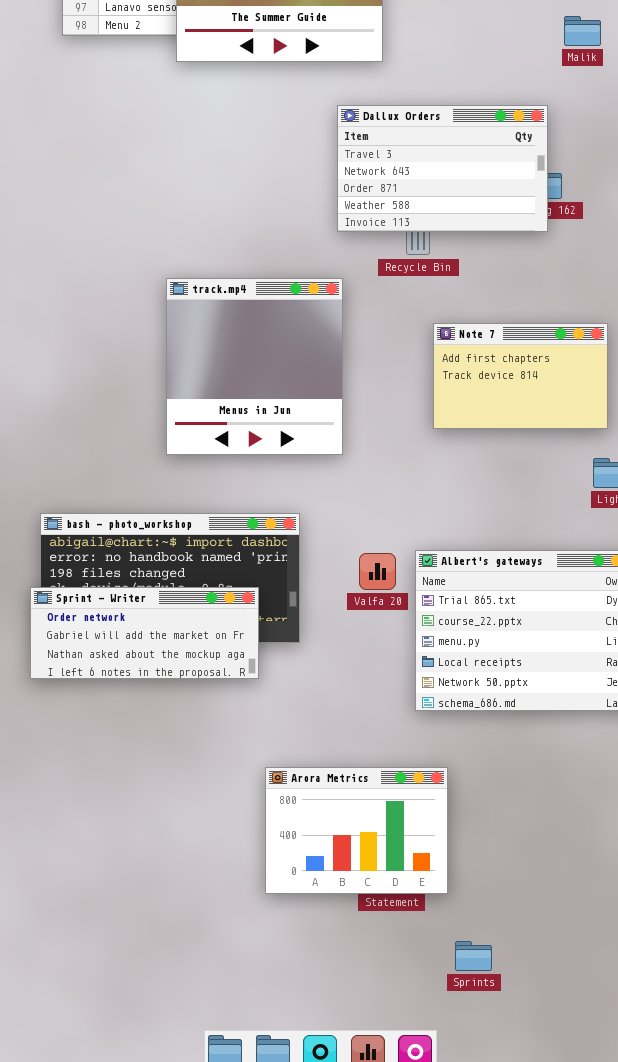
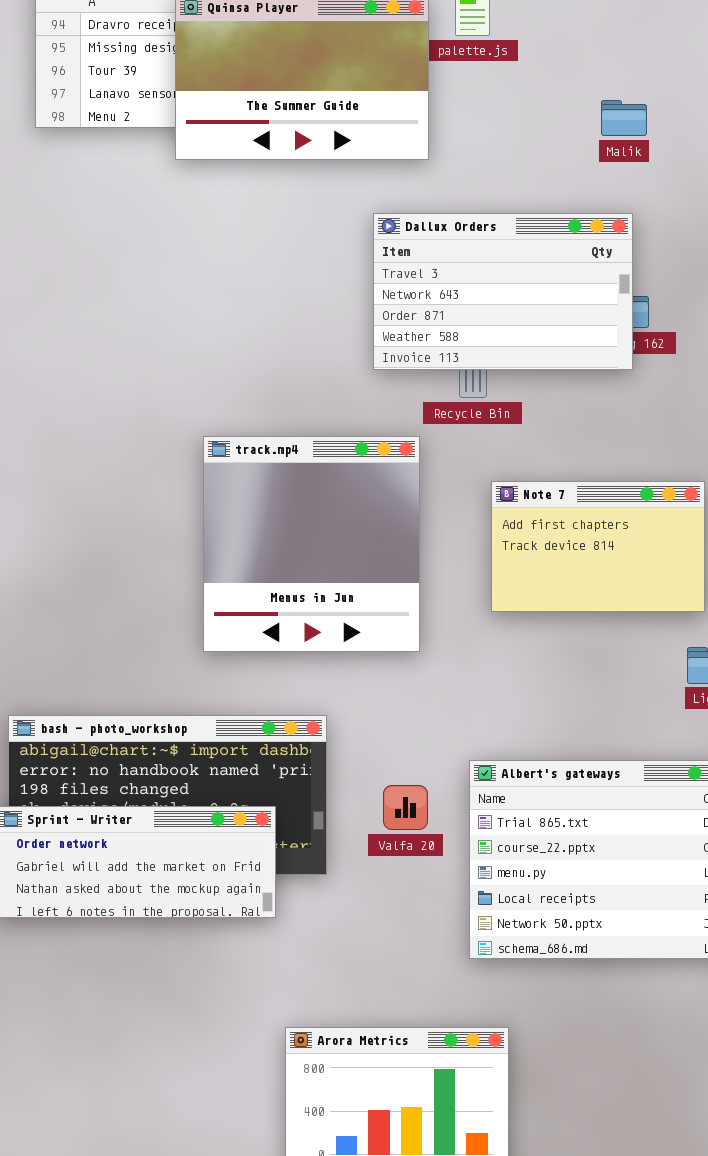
Malik: [564,16,601,46] -> [601,100,647,136], moved
track.mp4: [166,278,343,455] -> [203,436,420,652], moved
Valfa 20: [359,553,396,590] -> [383,785,428,830], moved

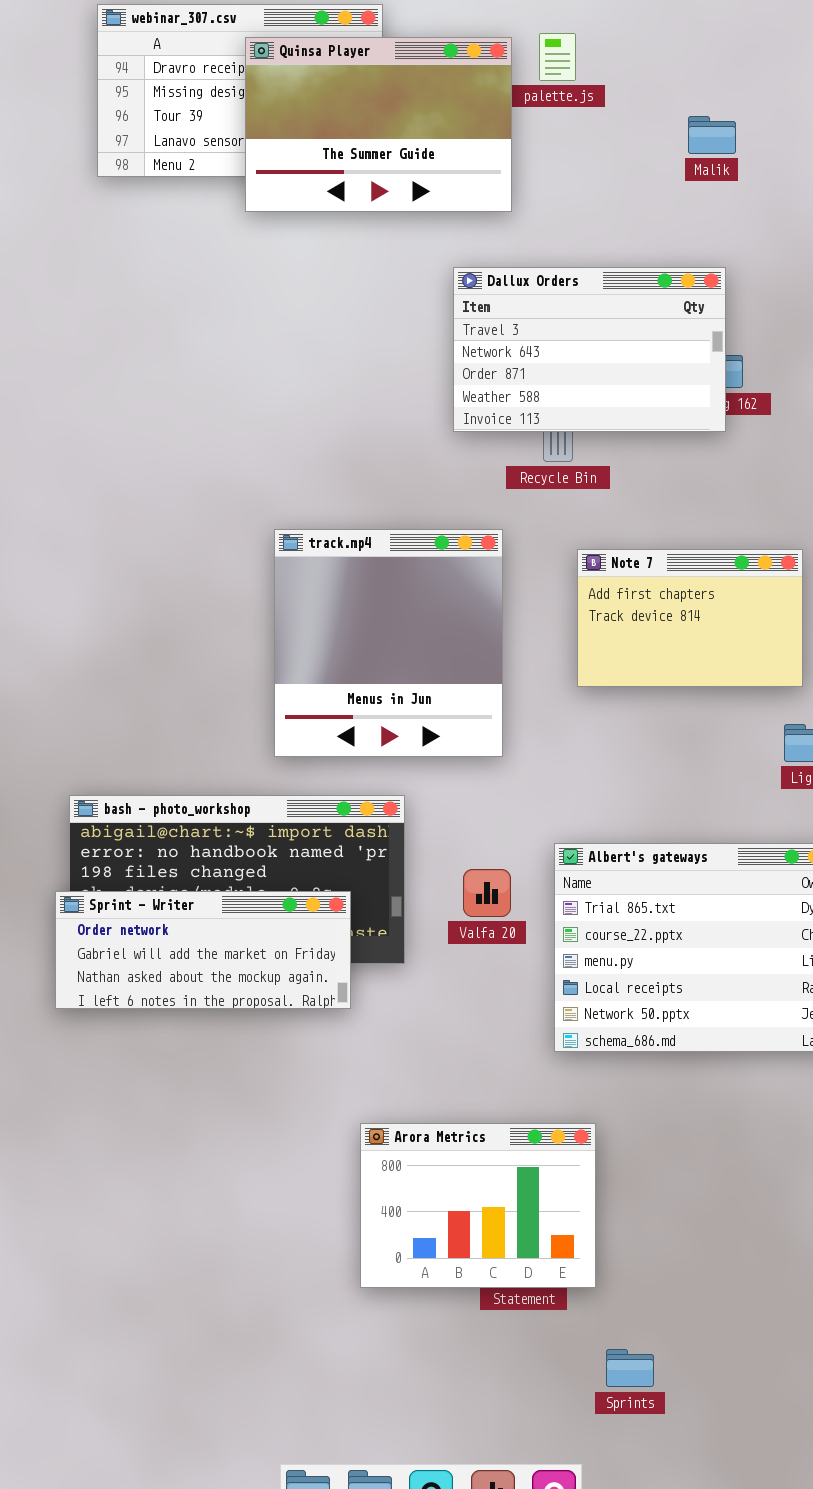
Malik: [601,100,647,136] -> [688,116,736,154], moved
track.mp4: [203,436,420,652] -> [274,529,503,757], moved

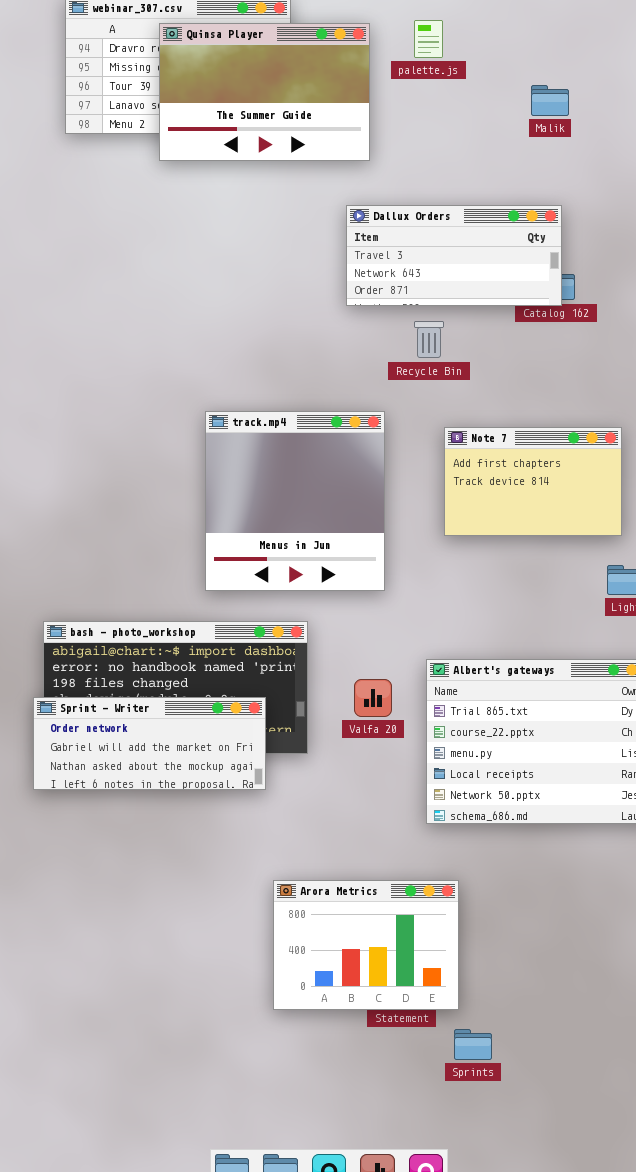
Quinsa Player: [245,37,512,212] -> [159,23,370,161], moved
Dallux Orders: [453,267,726,432] -> [346,205,562,306], resized
Sprints: [606,1349,654,1387] -> [454,1029,492,1060], moved

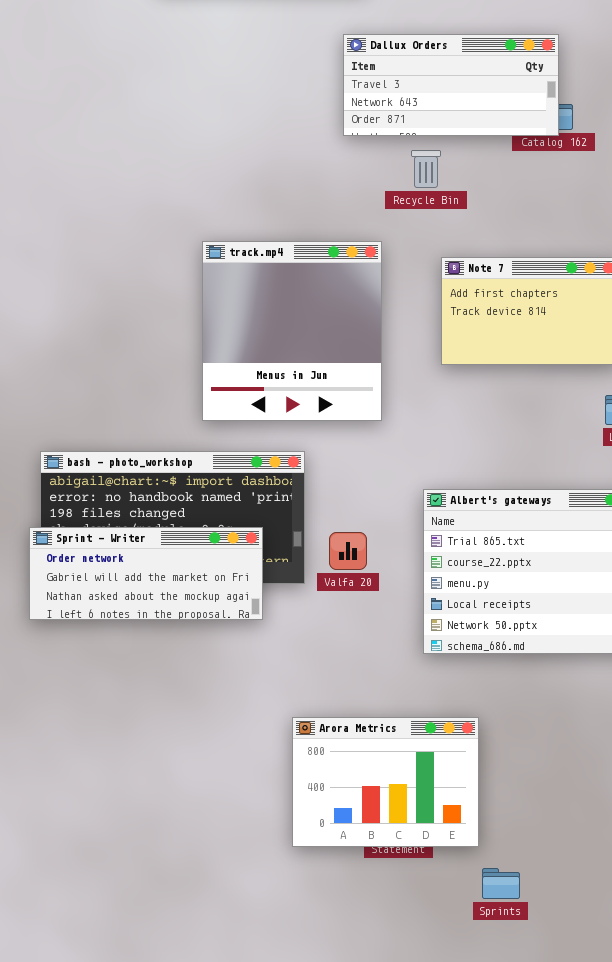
Valfa 20: [354,679,392,717] -> [329,532,367,570], moved
Arora Metrics: [273,880,459,1010] -> [292,717,479,847], moved
Sprints: [454,1029,492,1060] -> [482,868,520,899], moved

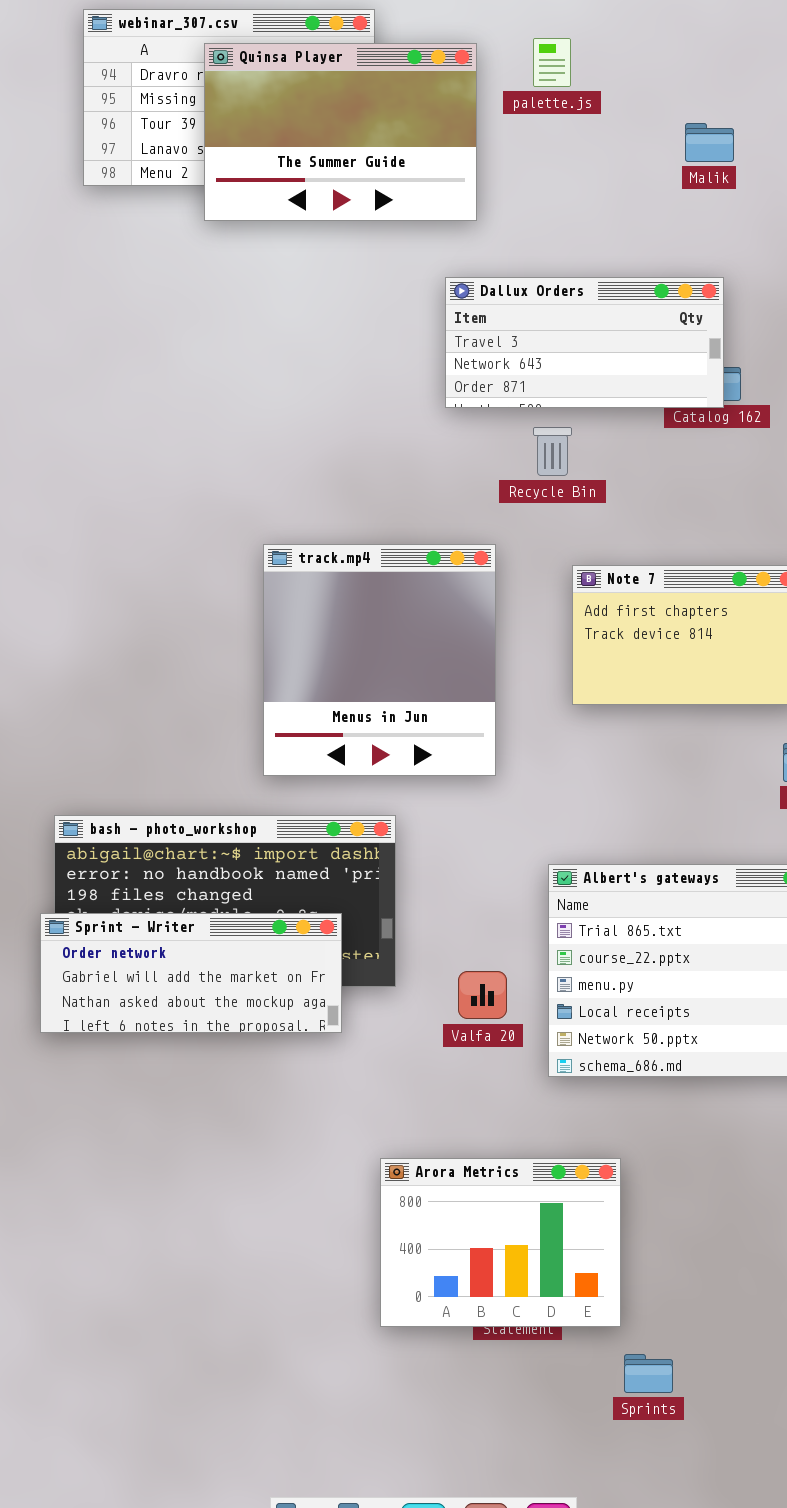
Valfa 20: [329,532,367,570] -> [458,971,507,1019], moved

